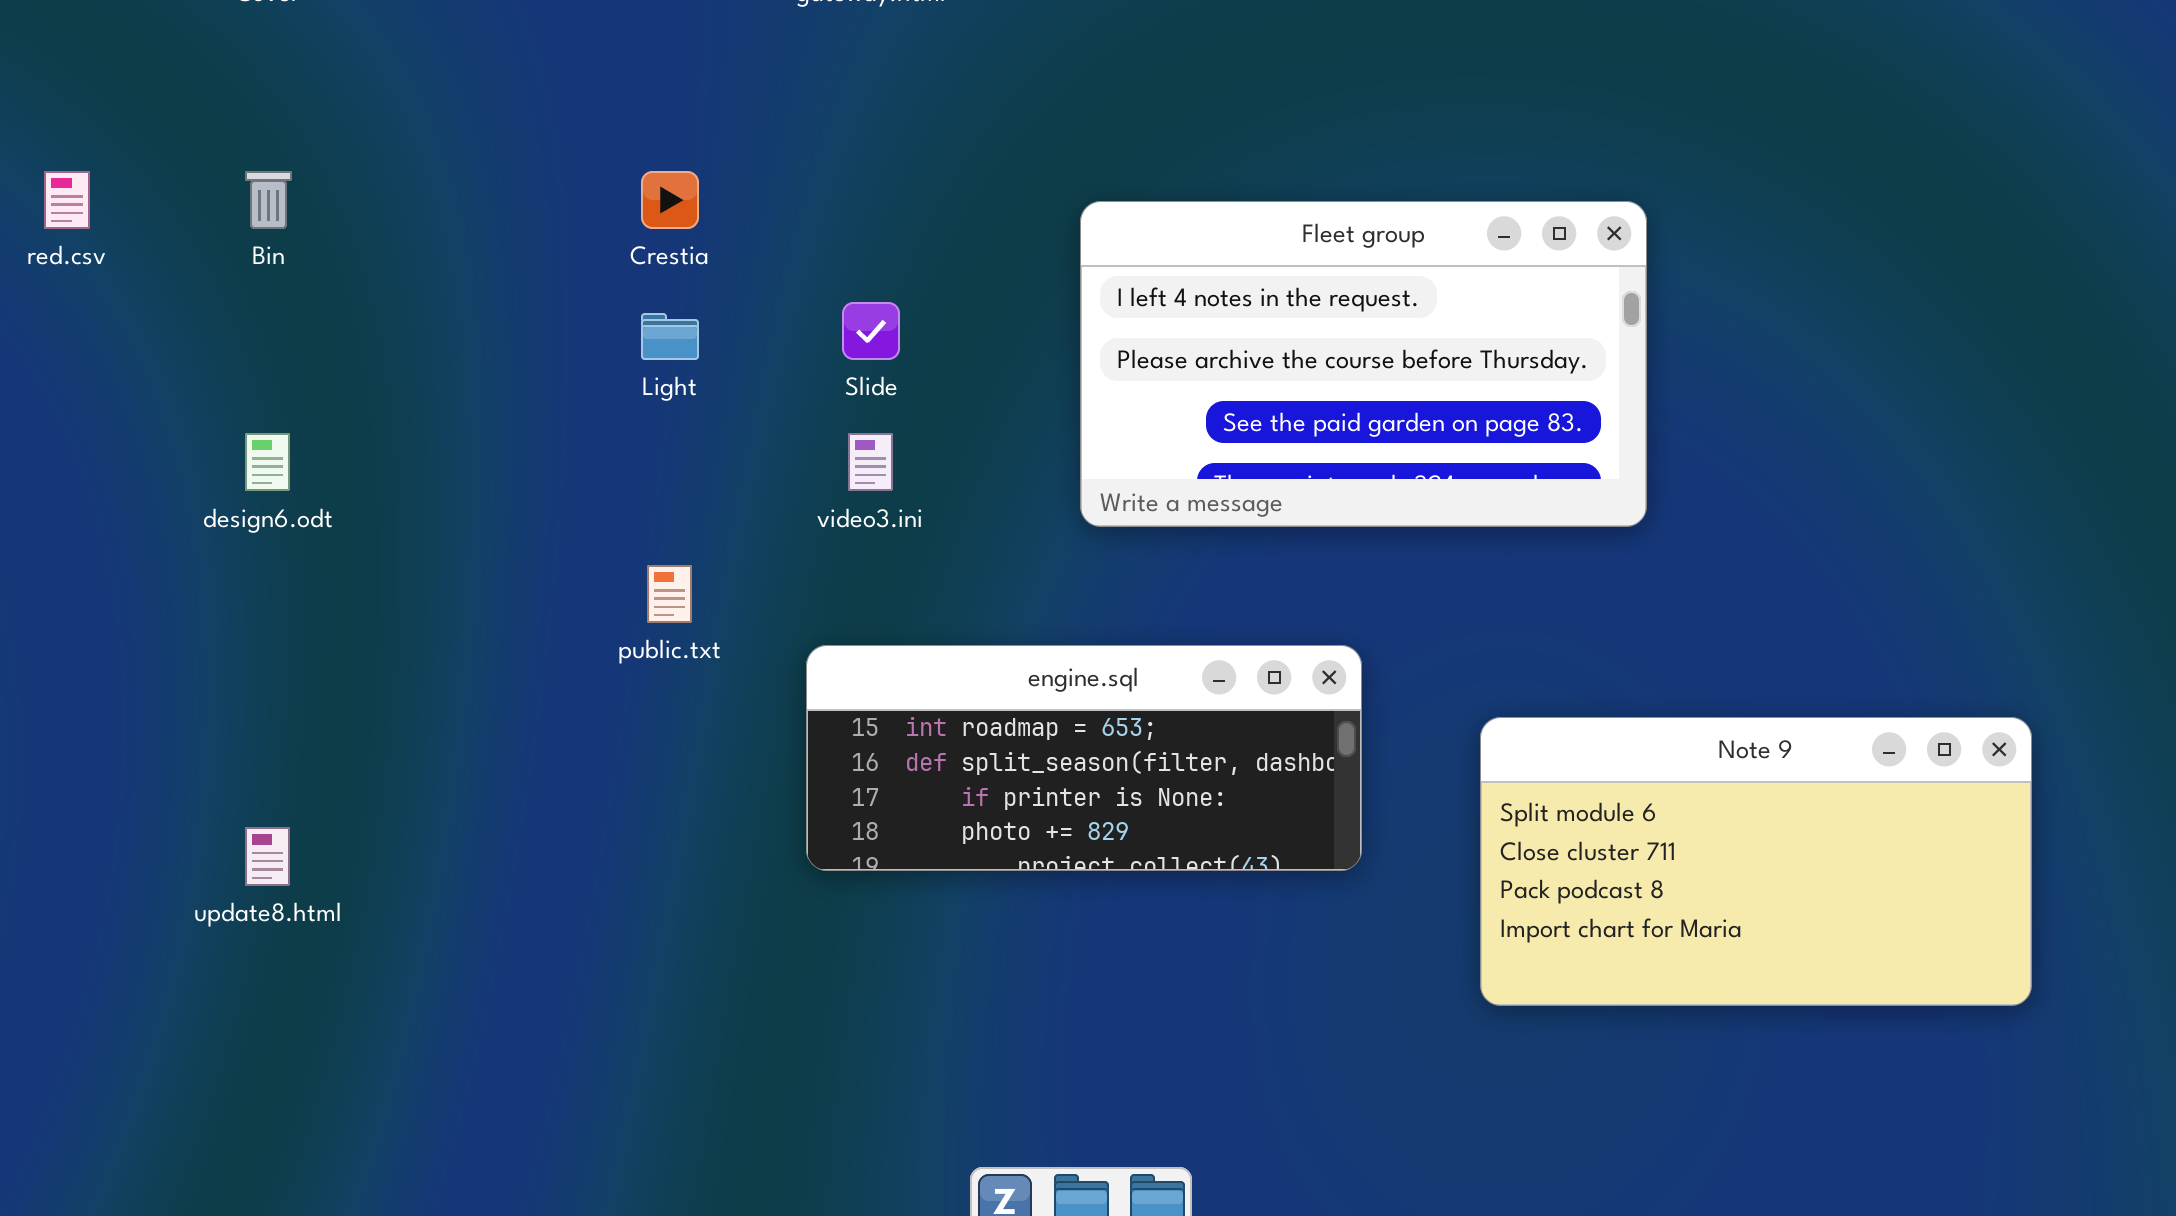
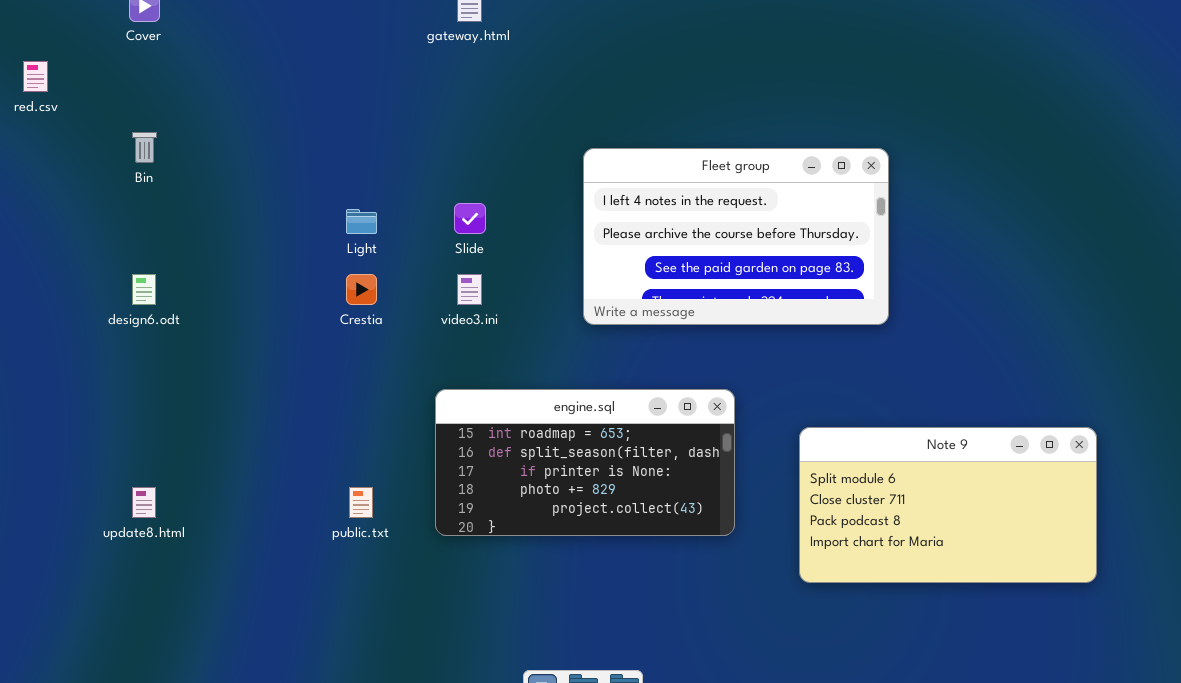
red.csv: [44,171,90,229] -> [23,61,48,92], moved
Crestia: [641,171,699,229] -> [346,274,377,305], moved
public.txt: [647,565,692,623] -> [349,487,373,518], moved
engine.sql: [806,645,1362,871] -> [435,389,735,536], resized

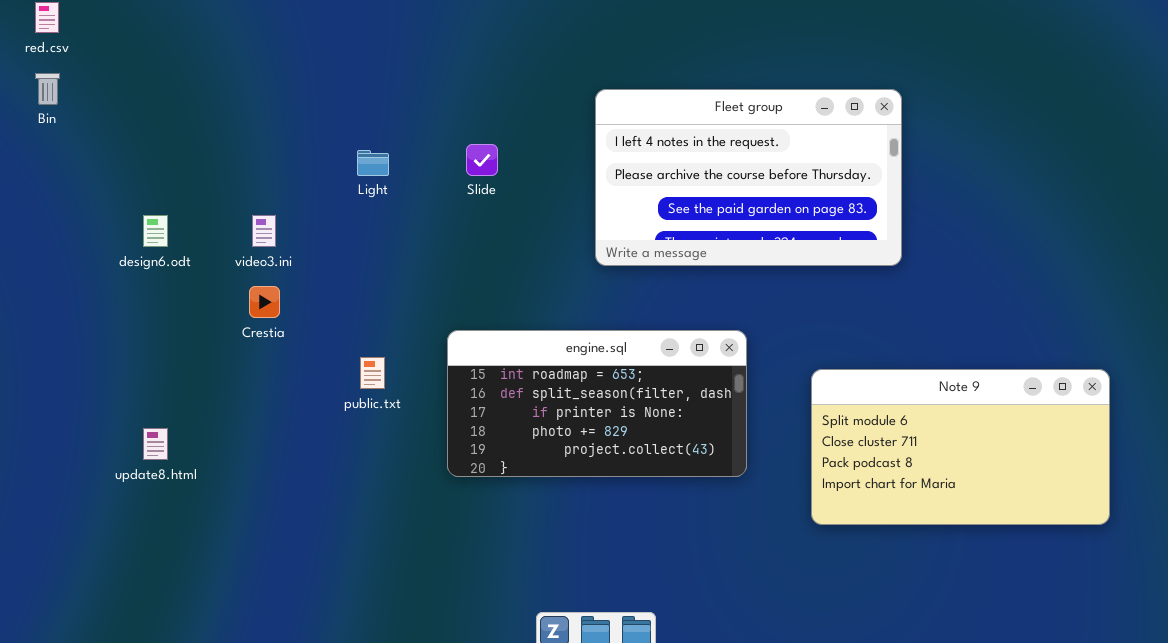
Bin: [132,132,157,163] -> [35,73,60,105], moved
Crestia: [346,274,377,305] -> [249,286,280,318], moved
video3.ini: [457,274,482,305] -> [252,215,276,247], moved
public.txt: [349,487,373,518] -> [360,357,385,389], moved

